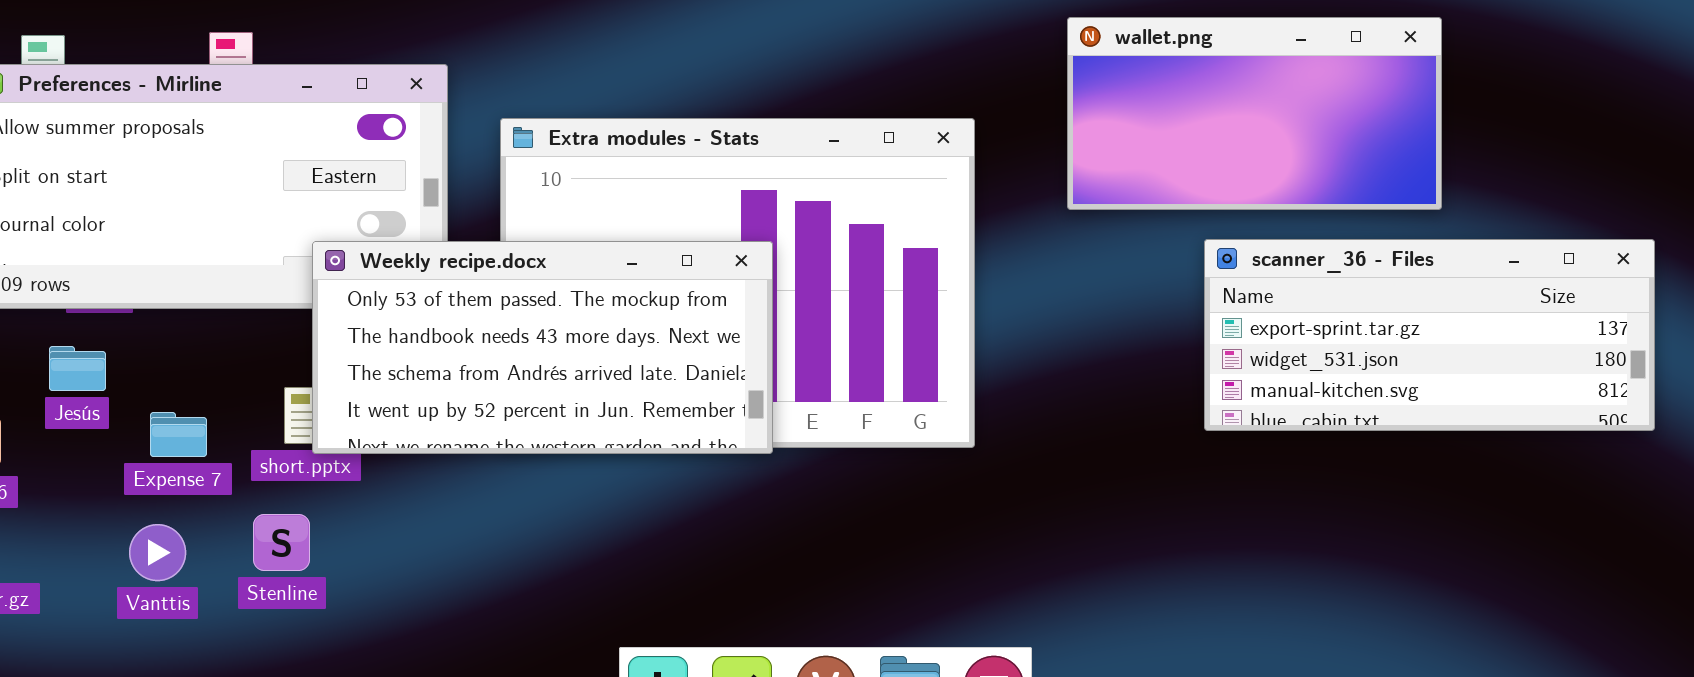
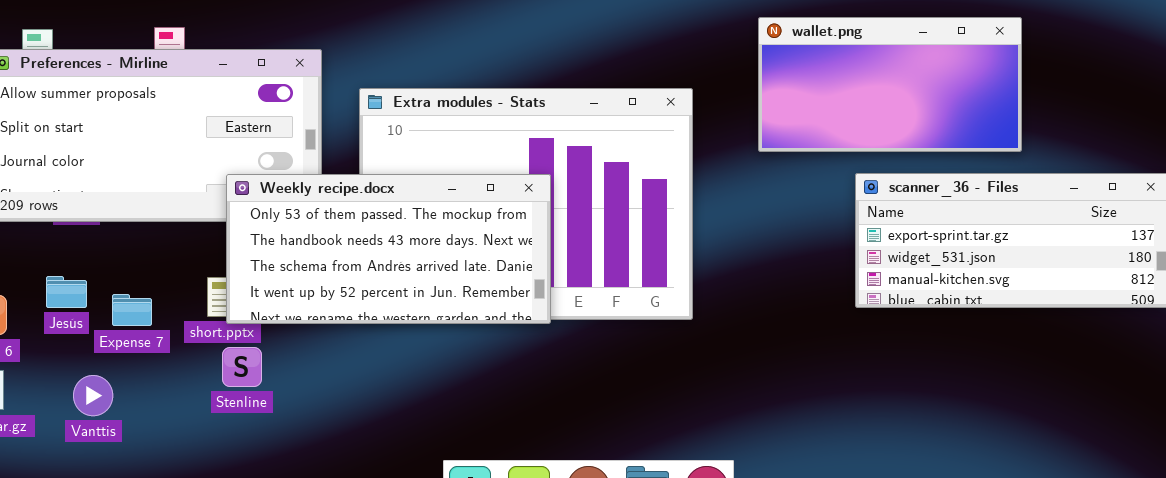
Jesús: [49,346,106,391] -> [46,276,87,308], moved
Stenline: [253,514,310,571] -> [222,347,262,387], moved
Vanttis: [129,524,186,581] -> [73,375,113,416], moved

